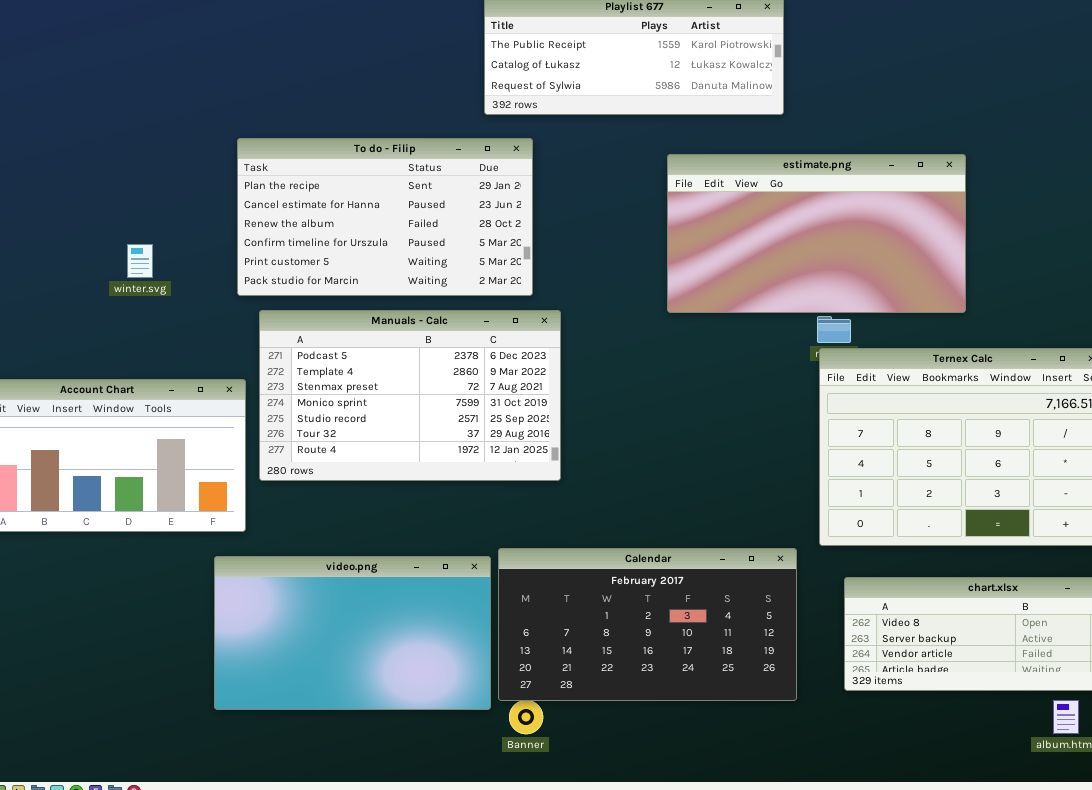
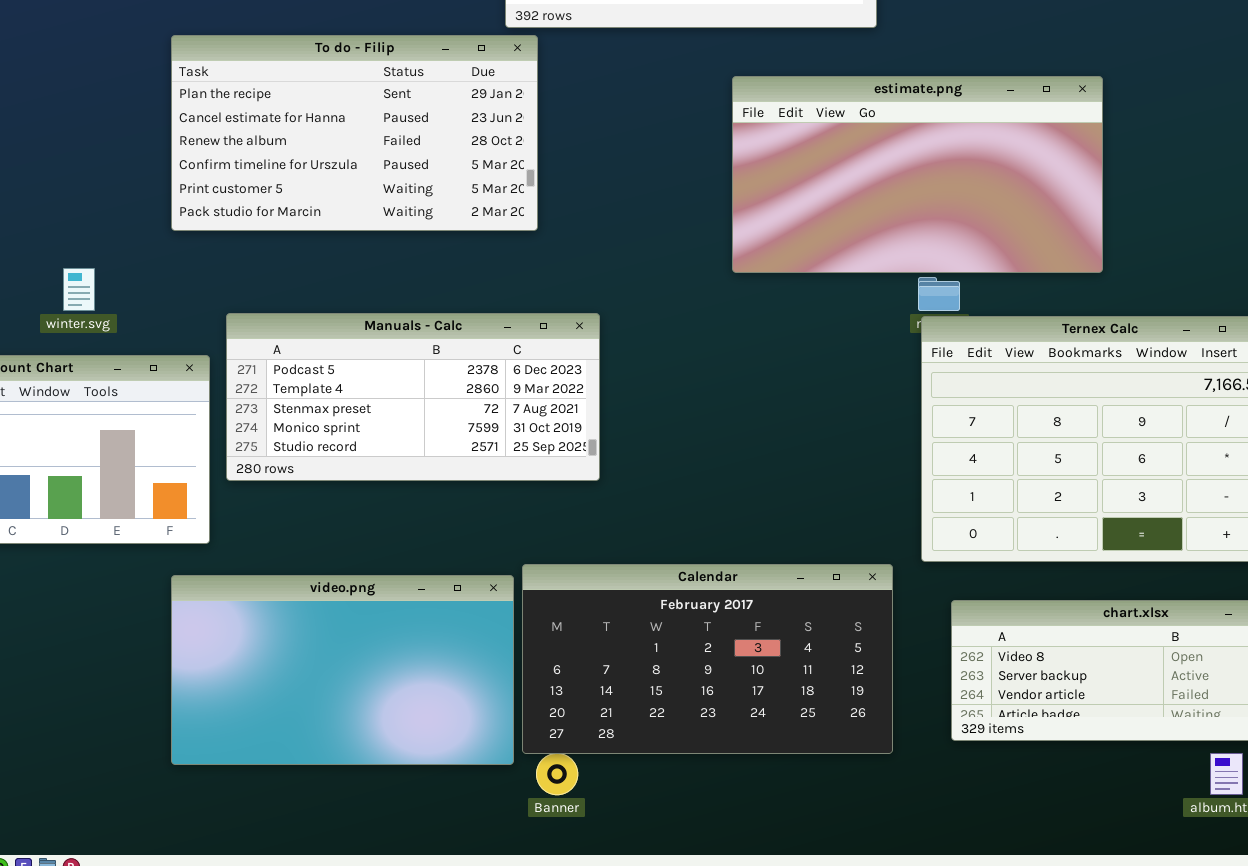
To do - Filip: [237,138,533,296] -> [171,35,538,231], moved
winter.svg: [127,244,153,278] -> [63,268,95,311], moved
Manuals - Calc: [259,310,561,481] -> [226,313,600,481], resized

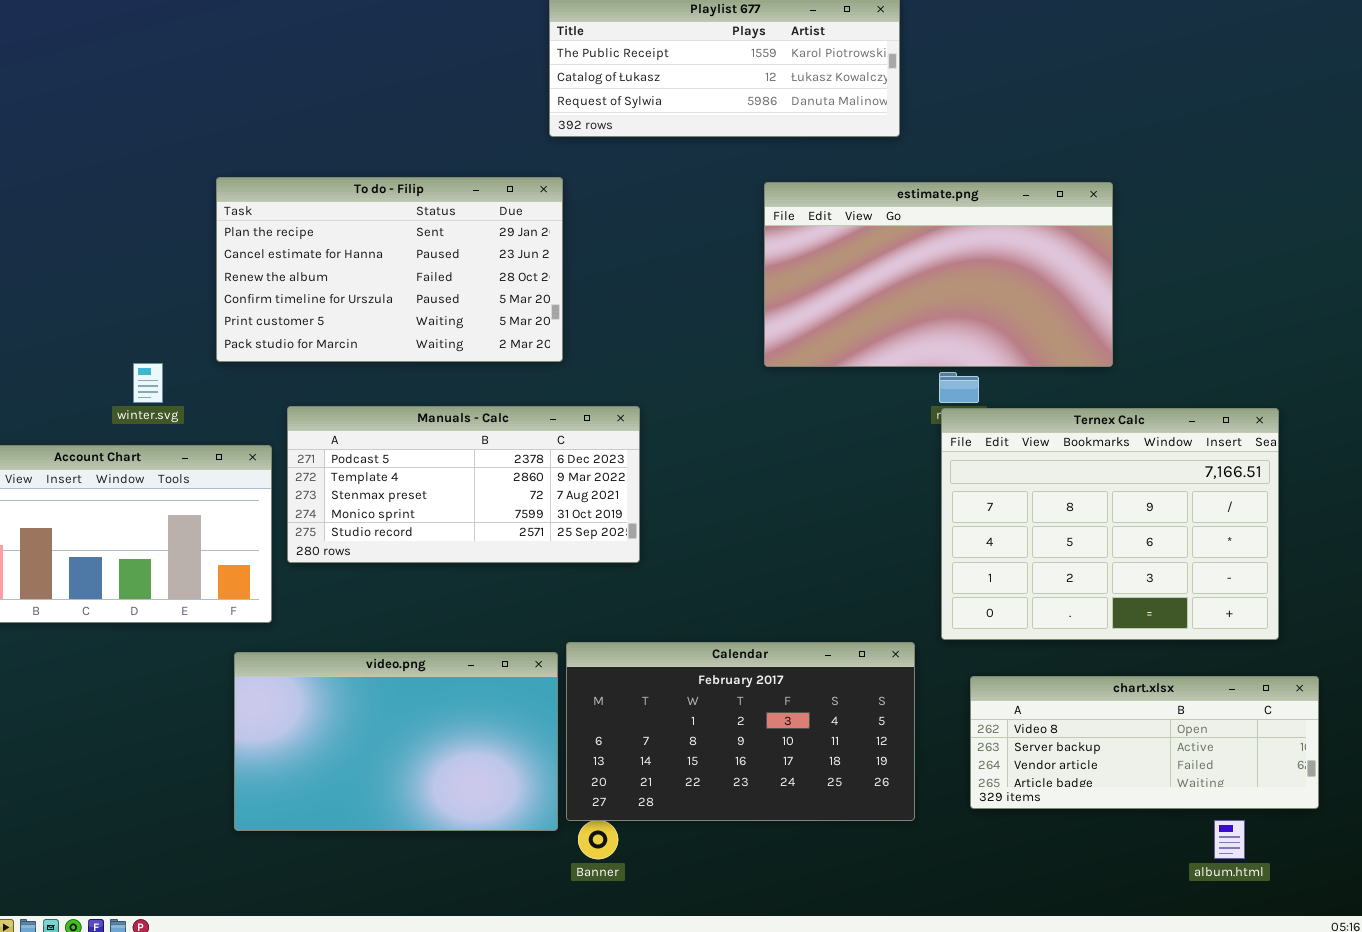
To do - Filip: [171,35,538,231] -> [216,177,563,362], moved

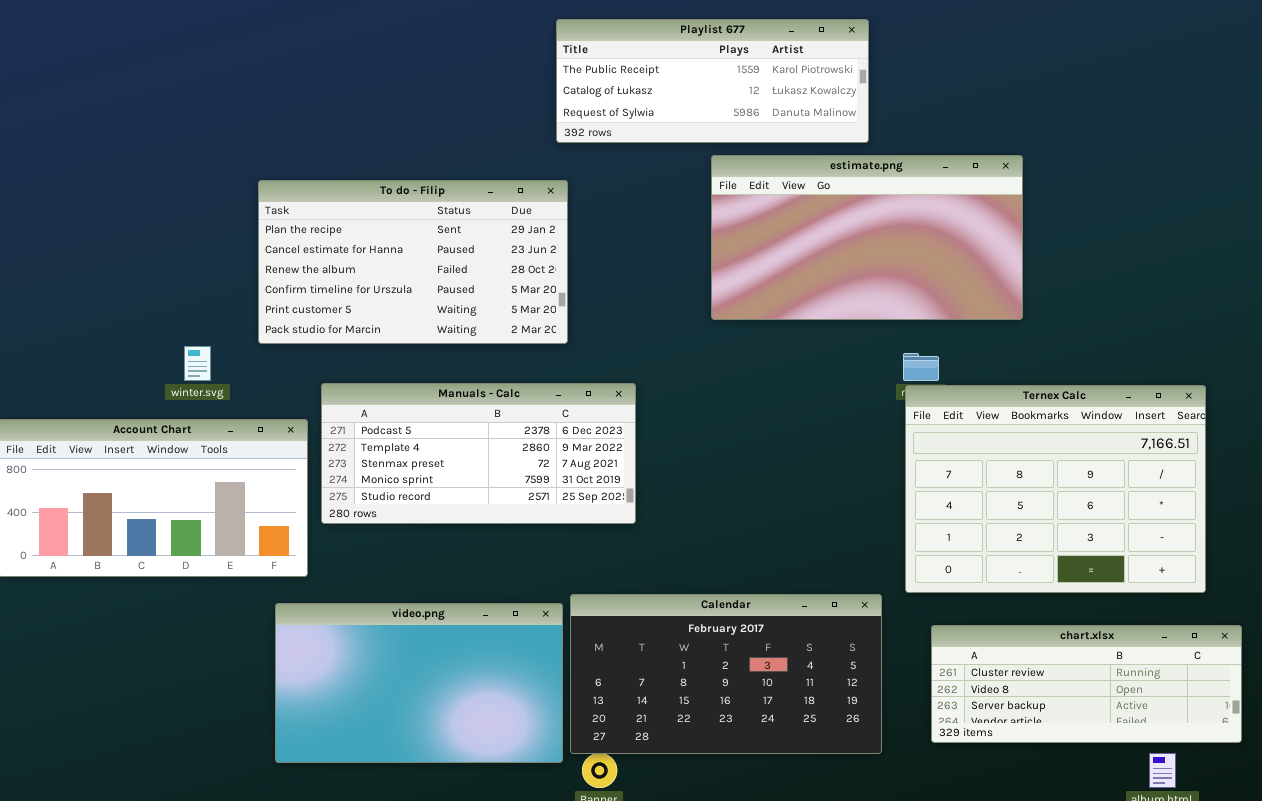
estimate.png: [764,182,1113,367] -> [711,155,1023,320], moved
chart.xlsx: [970,676,1319,809] -> [931,625,1242,743], scrolled up 1 row

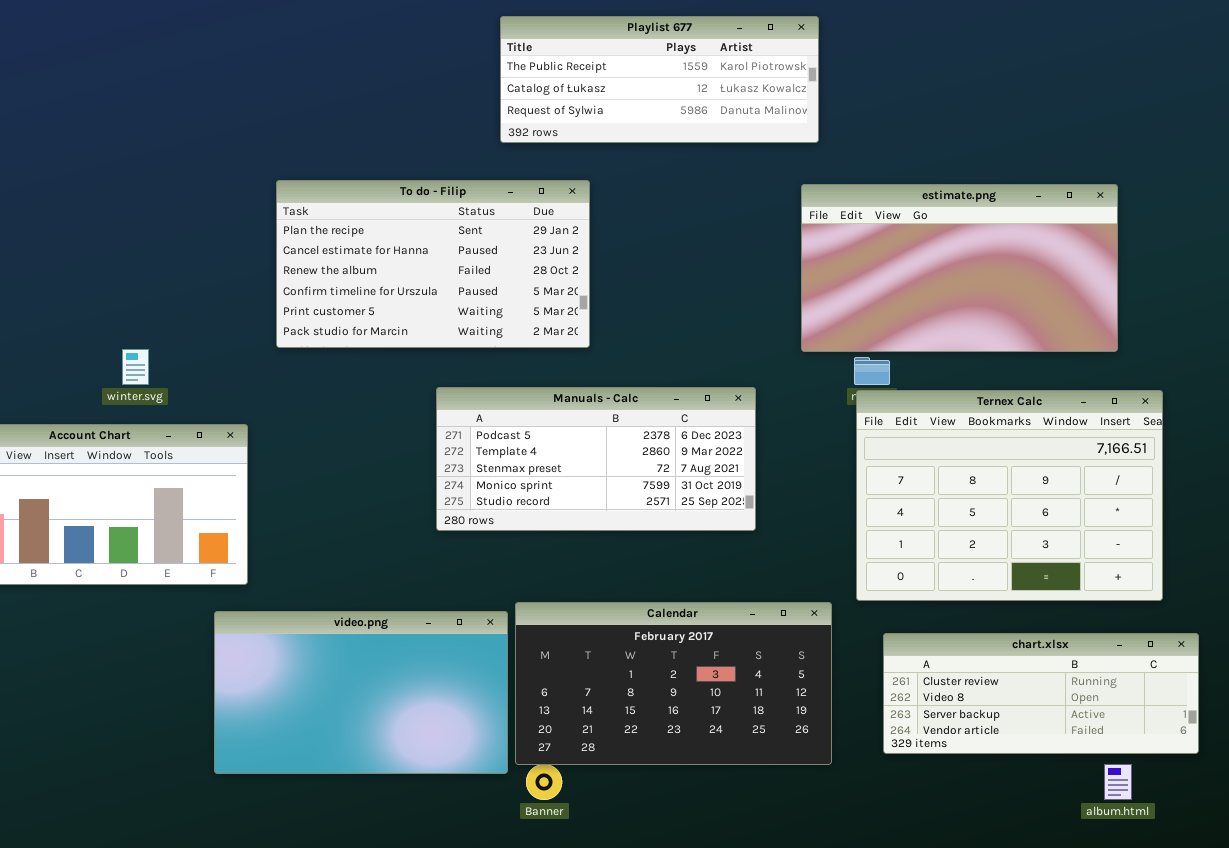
estimate.png: [711,155,1023,320] -> [801,184,1118,352], moved
To do - Filip: [258,180,568,344] -> [276,180,590,348], moved
Manuals - Calc: [321,383,636,524] -> [436,387,756,531], moved

